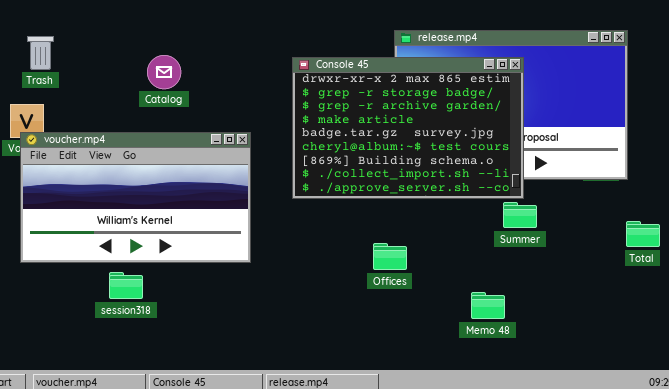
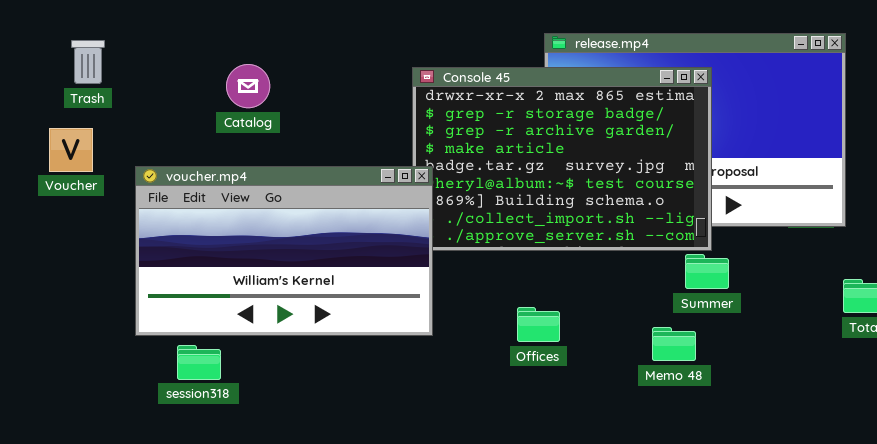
voucher.mp4: [20,132,251,263] -> [135,166,433,336], moved
Memo 48: [471,292,505,319] -> [652,327,696,361], moved

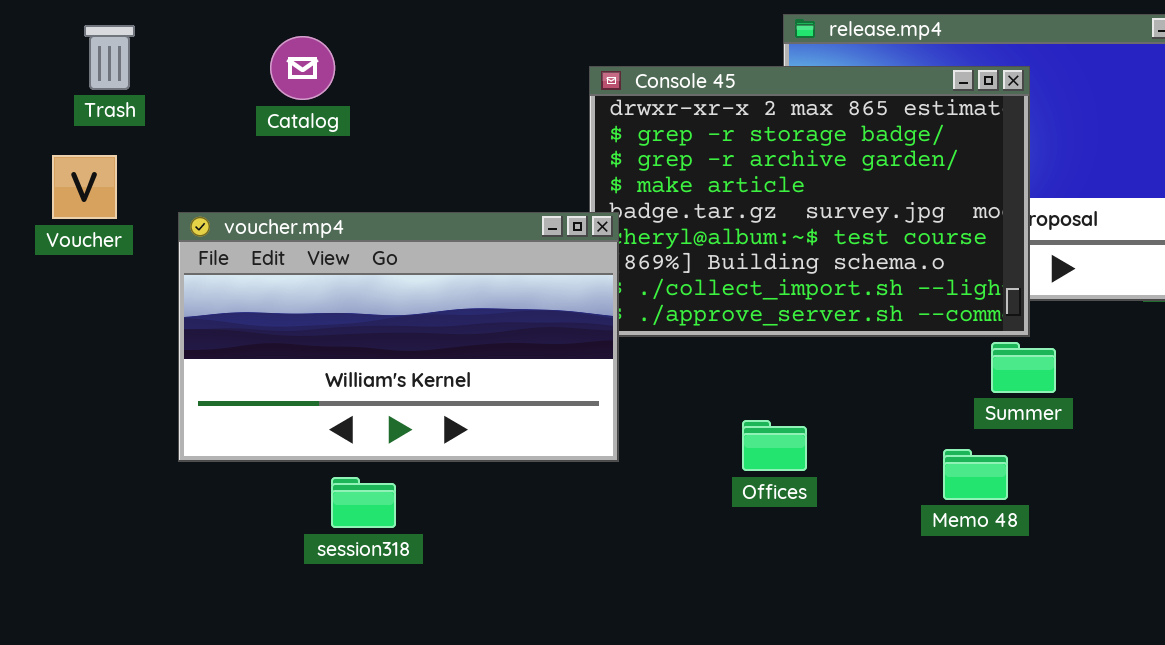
Catalog: [226,64,270,108] -> [270,36,335,100], moved
session318: [177,345,221,380] -> [331,477,396,528], moved

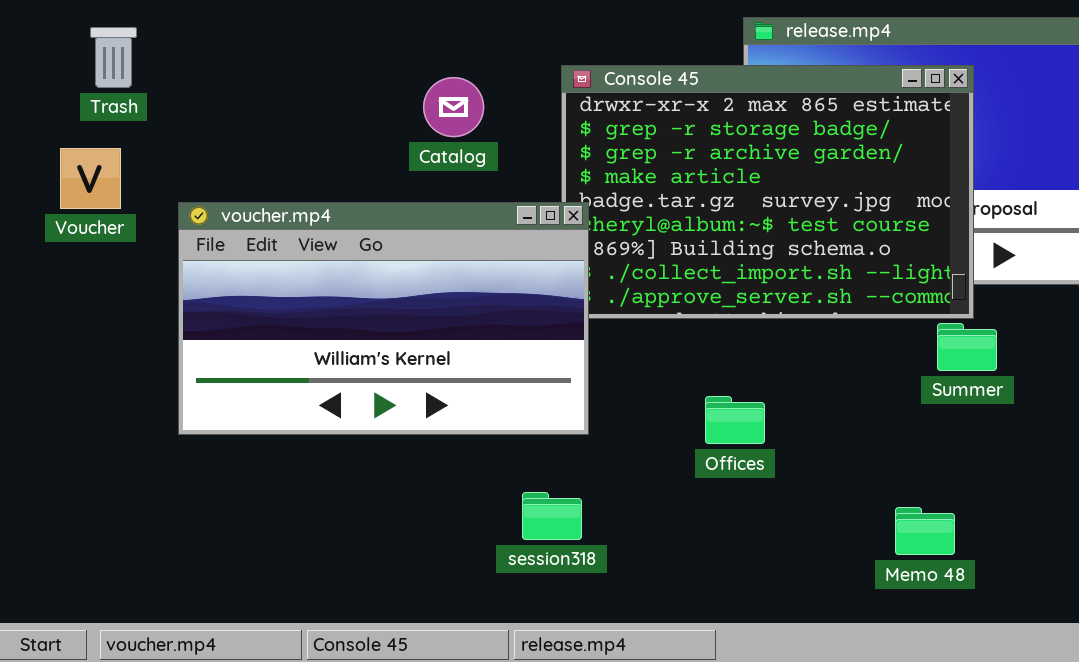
Catalog: [270,36,335,100] -> [423,77,484,137], moved
Memo 48: [943,449,1008,500] -> [895,507,955,555], moved
session318: [331,477,396,528] -> [522,492,582,540], moved

